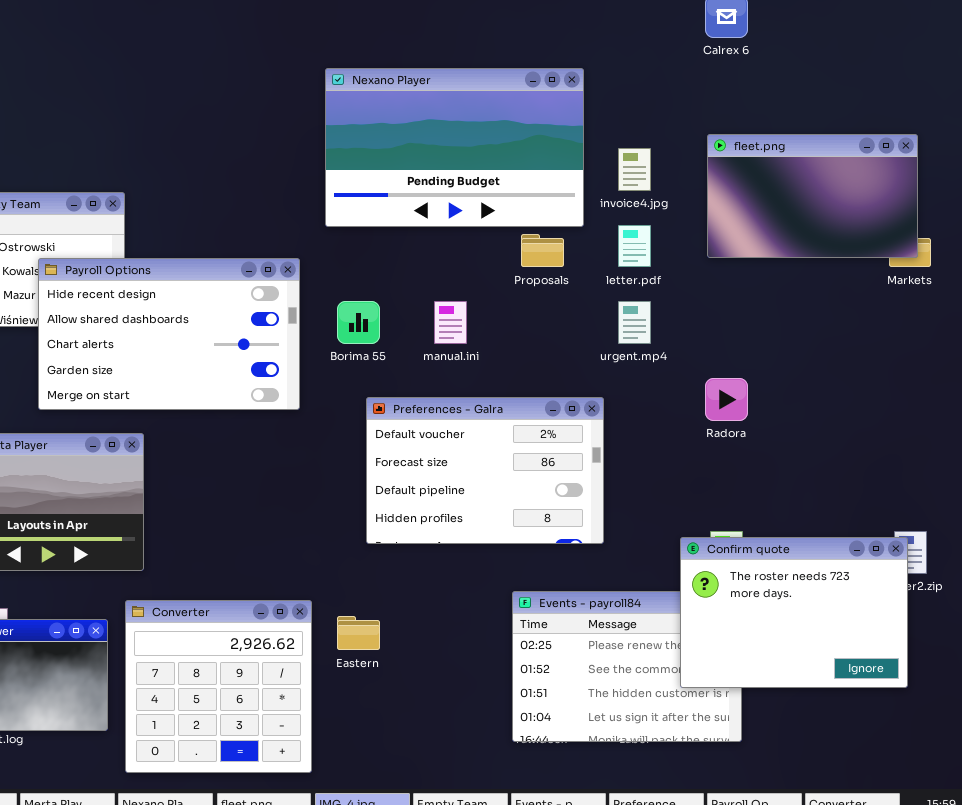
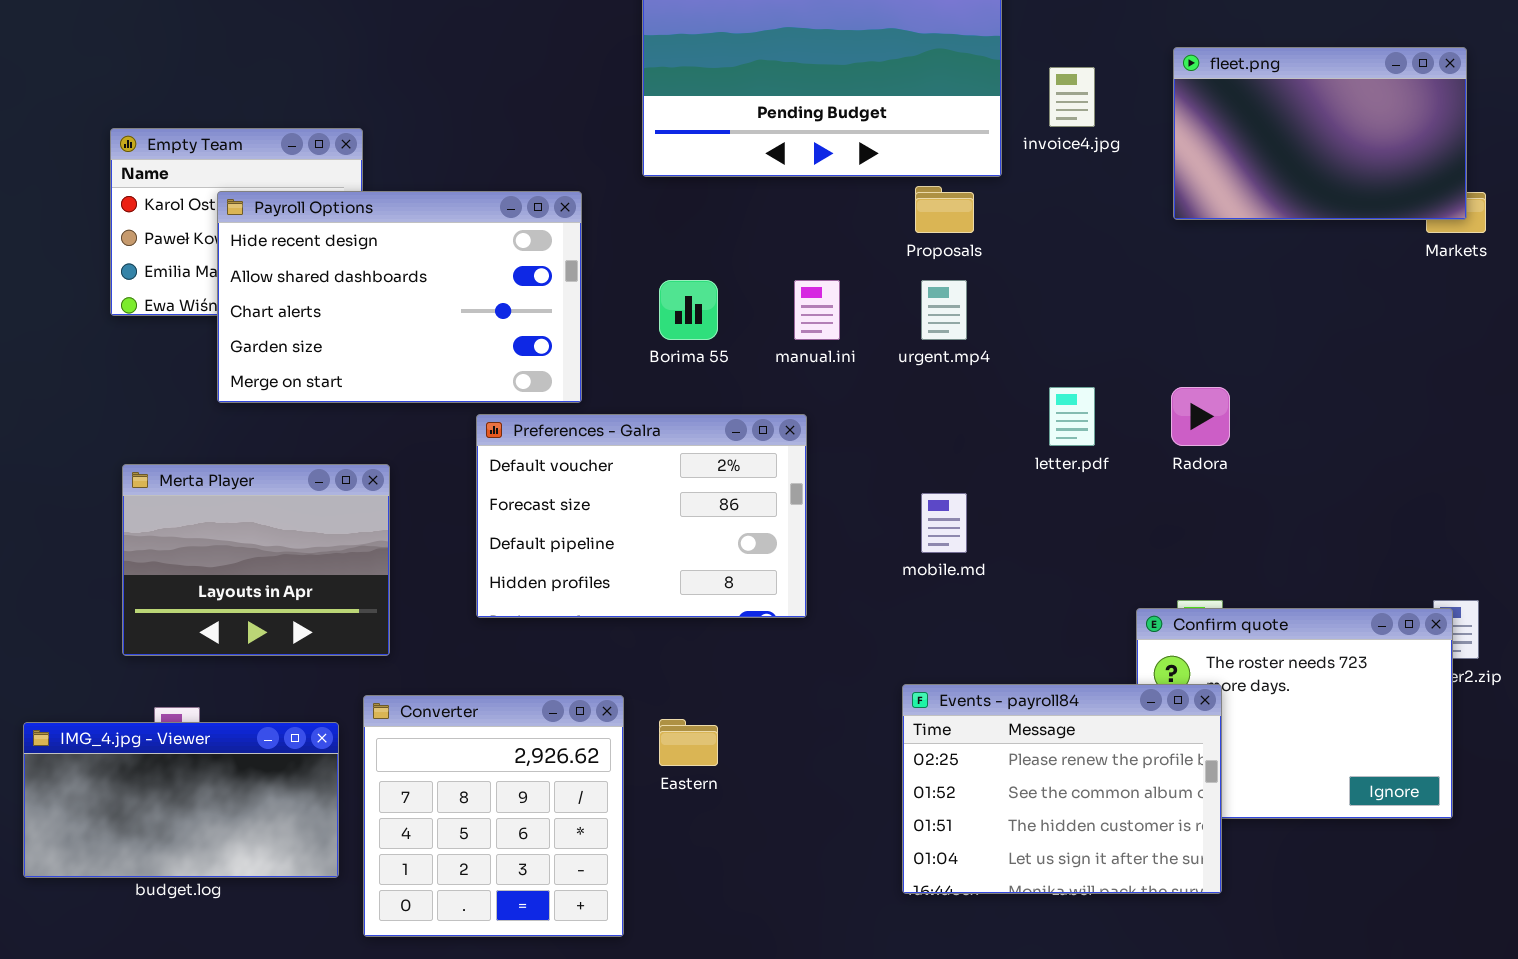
letter.pdf: [618,225,651,267] -> [1049,387,1095,446], moved
Payroll Options: [38,258,300,410] -> [217,191,582,403], moved
urgent.mp4: [618,301,651,344] -> [921,280,967,340], moved
Preferences - Galra: [366,397,604,544] -> [476,414,807,618], moved
Events - payroll84: [512,591,742,742] -> [902,684,1222,894], raised

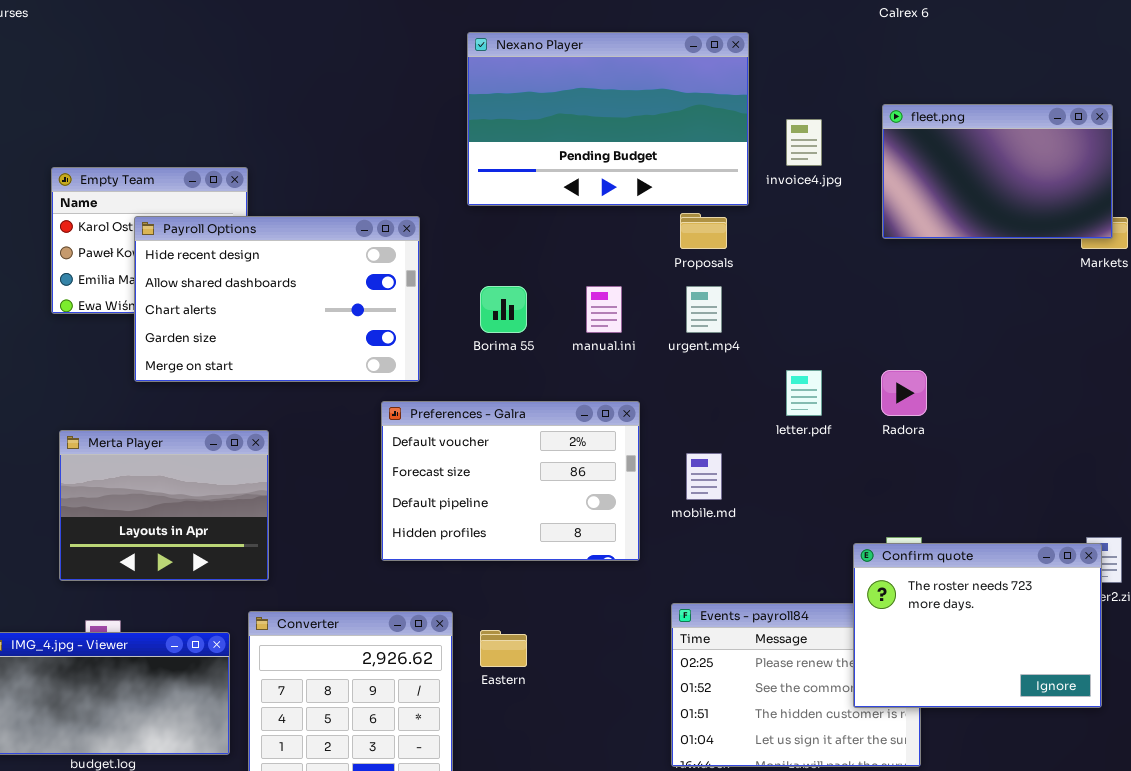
Preferences - Galra: [476,414,807,618] -> [381,401,640,561], moved
Confirm quote: [1136,608,1453,819] -> [853,543,1102,708], raised

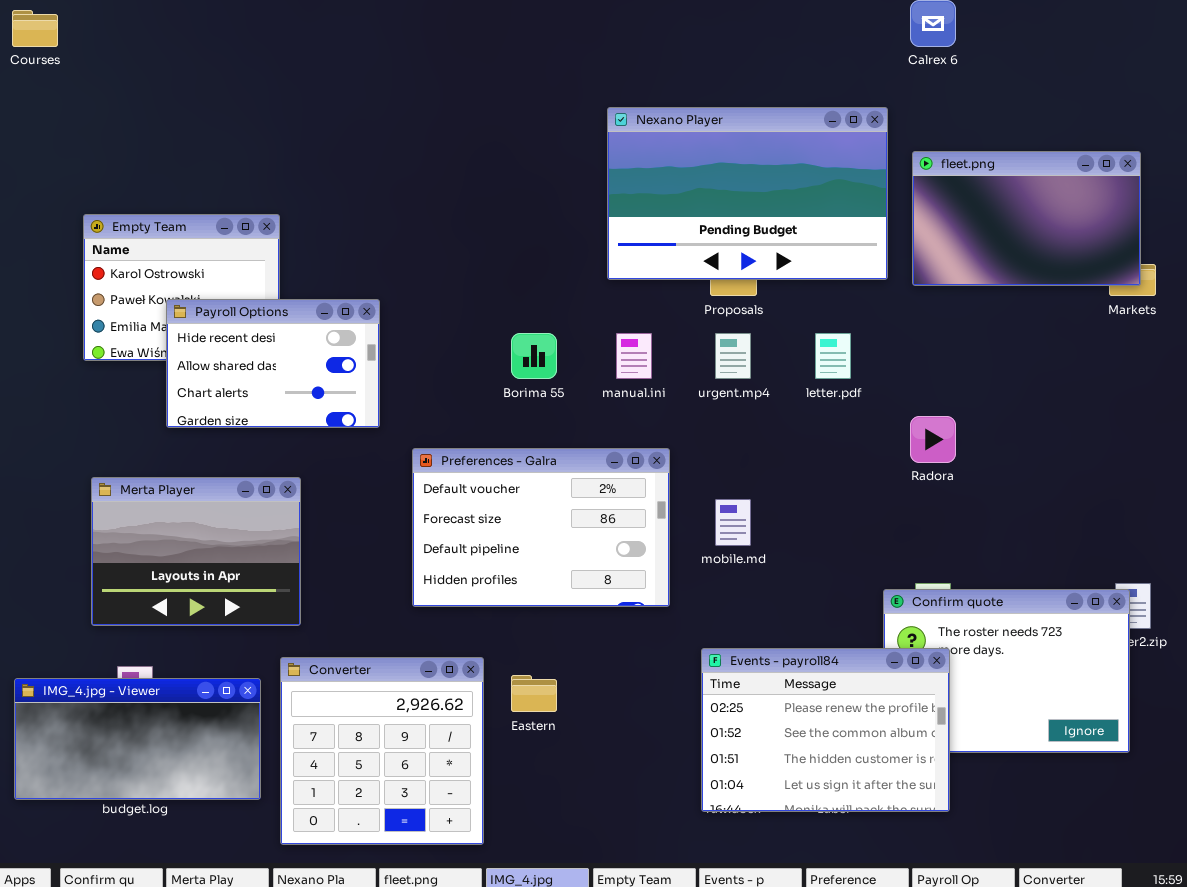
Nexano Player: [467,32,749,206] -> [607,107,888,280], moved
Payroll Options: [134,216,420,382] -> [166,299,380,428], resized
letter.pdf: [786,370,822,416] -> [815,333,851,379], moved
Events - payroll84: [671,603,921,767] -> [701,648,950,812], raised

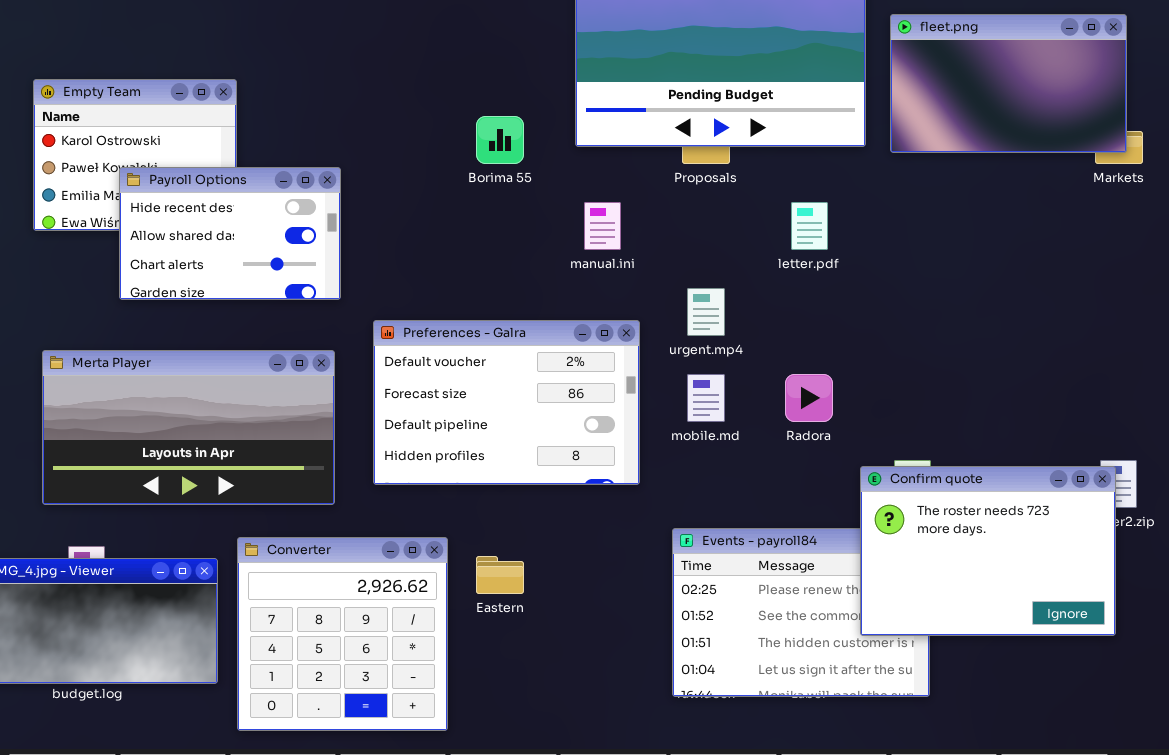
Borima 55: [511,333,557,379] -> [476,116,524,164], moved
urgent.mp4: [715,333,751,379] -> [687,288,725,336], moved
Radora: [910,416,956,463] -> [785,374,833,422], moved
Merta Player: [91,477,301,626] -> [42,350,335,505], resized
Confirm quote: [883,589,1130,753] -> [860,466,1116,636], raised

